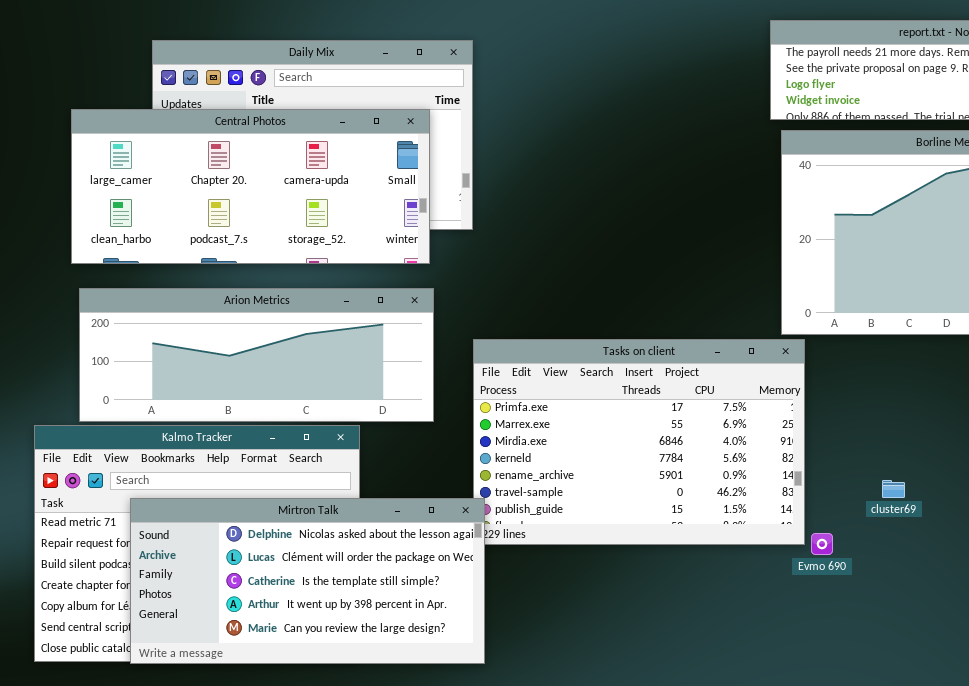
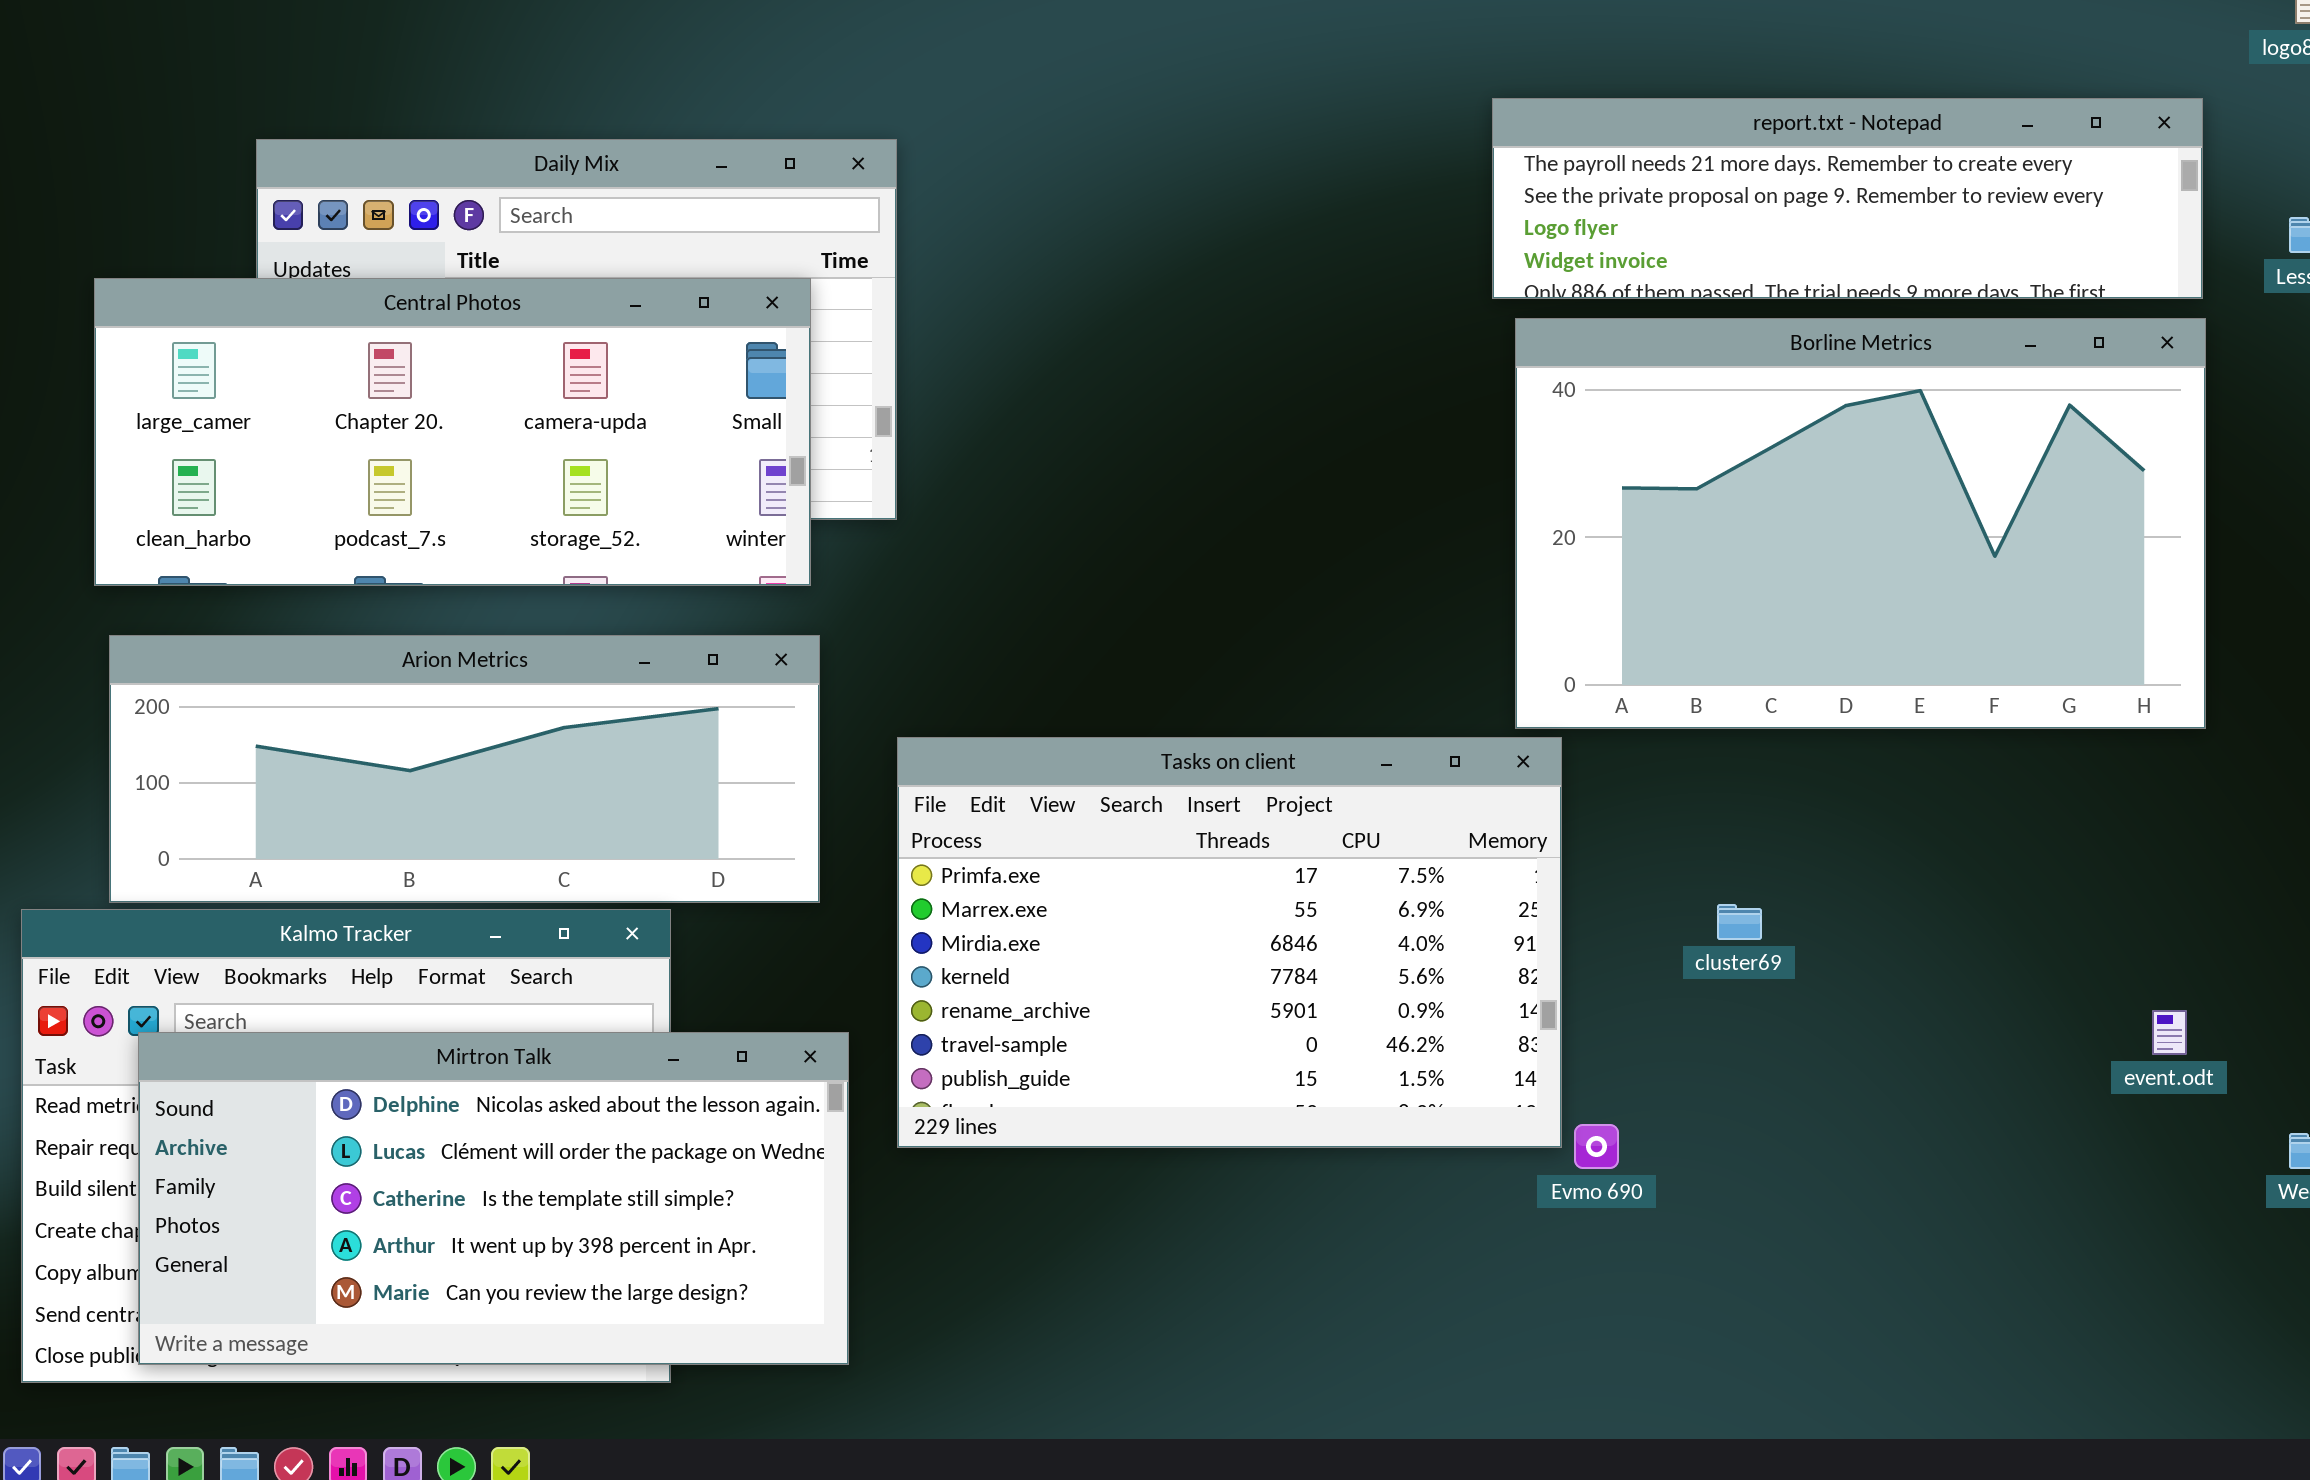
cluster69: [882,480,905,498] -> [1717,904,1762,940], moved
Mirtron Talk: [130,498,485,664] -> [138,1032,849,1365], moved

